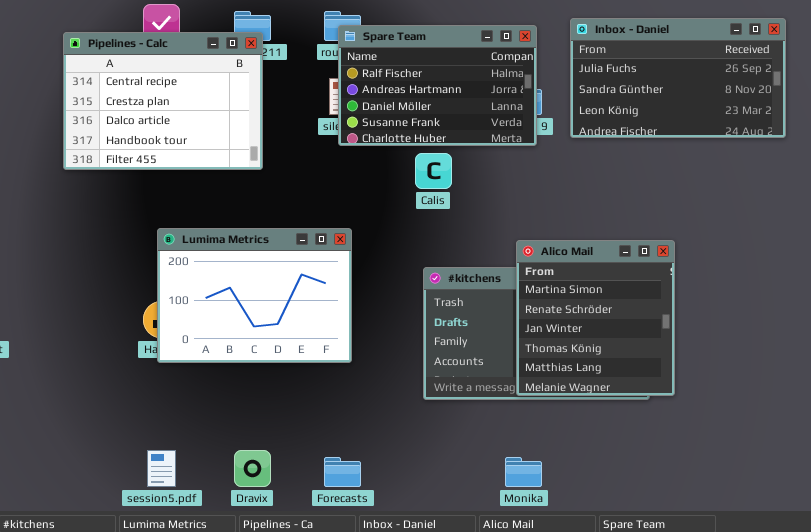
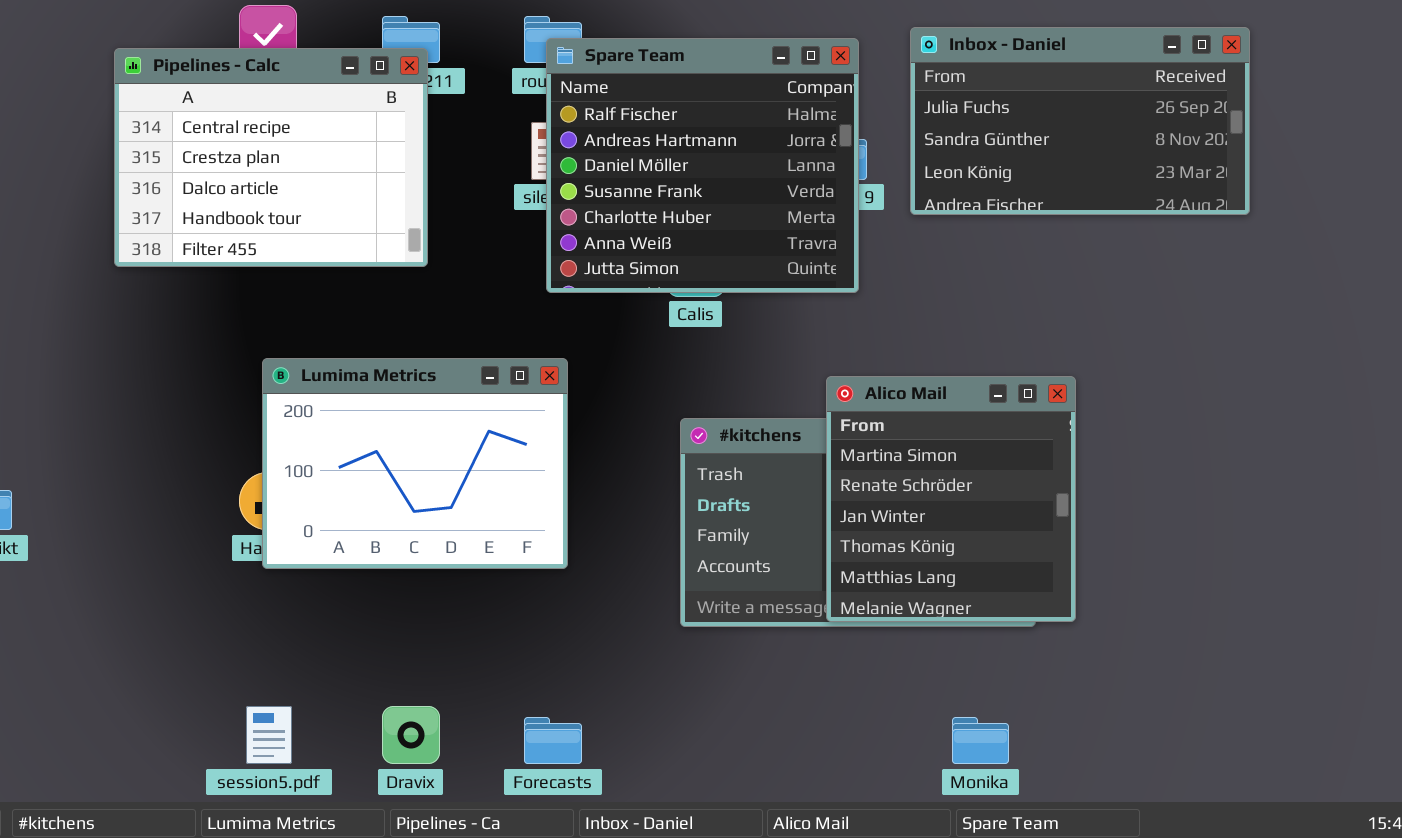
Spare Team: [338,25,537,146] -> [546,38,859,293], resized
Monika: [505,457,542,487] -> [952,717,1009,764], moved

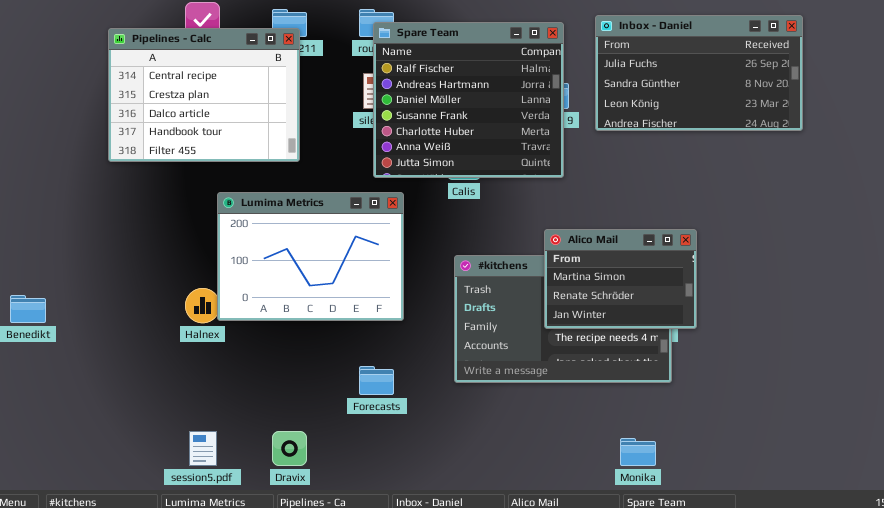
Lumima Metrics: [262,358,568,569] -> [217,192,404,321], moved
Alico Mail: [826,376,1076,622] -> [544,229,697,329], resized
Forecasts: [524,717,582,764] -> [359,366,394,395], moved

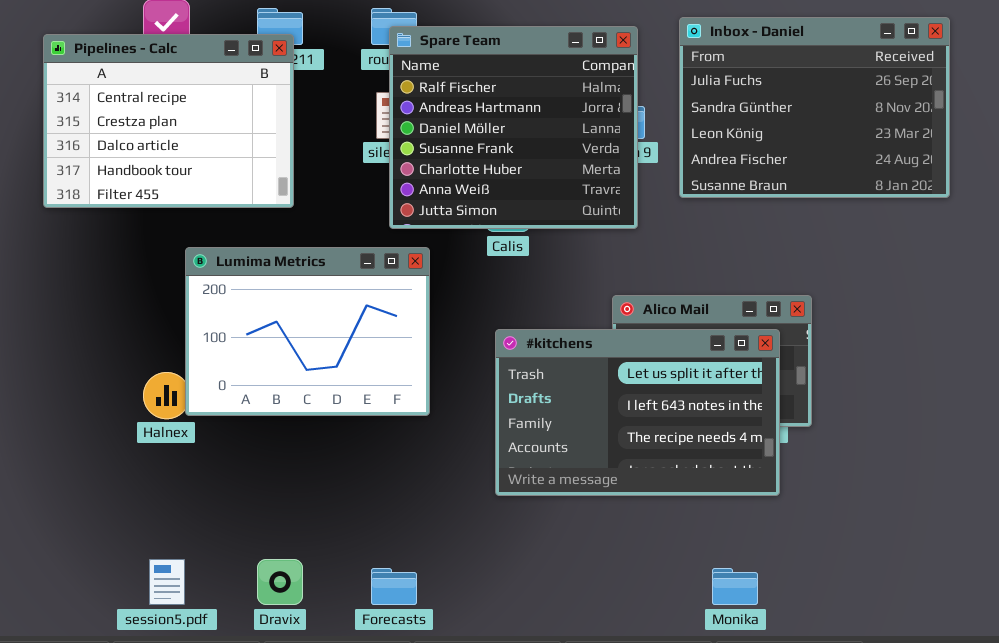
Inbox - Daniel: [595,15,803,131] -> [679,17,950,198], resized
#kitchens: [454,255,672,383] -> [495,329,780,496], raised
Forecasts: [359,366,394,395] -> [371,568,417,605], moved

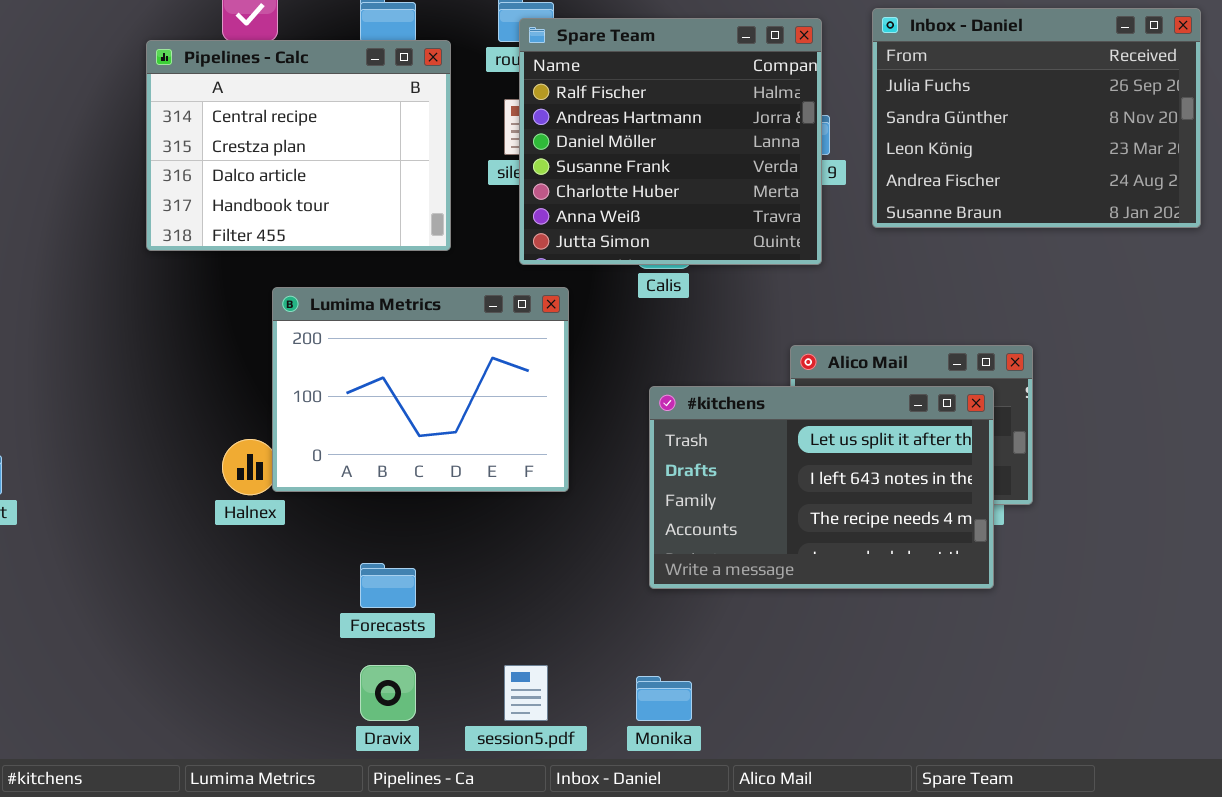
Pipelines - Calc: [43,34,294,208] -> [146,40,451,251], moved
session5.pdf: [149,559,185,605] -> [504,665,548,721], moved
Forecasts: [371,568,417,605] -> [360,563,416,608], moved
Monika: [712,568,758,605] -> [636,676,692,721], moved

